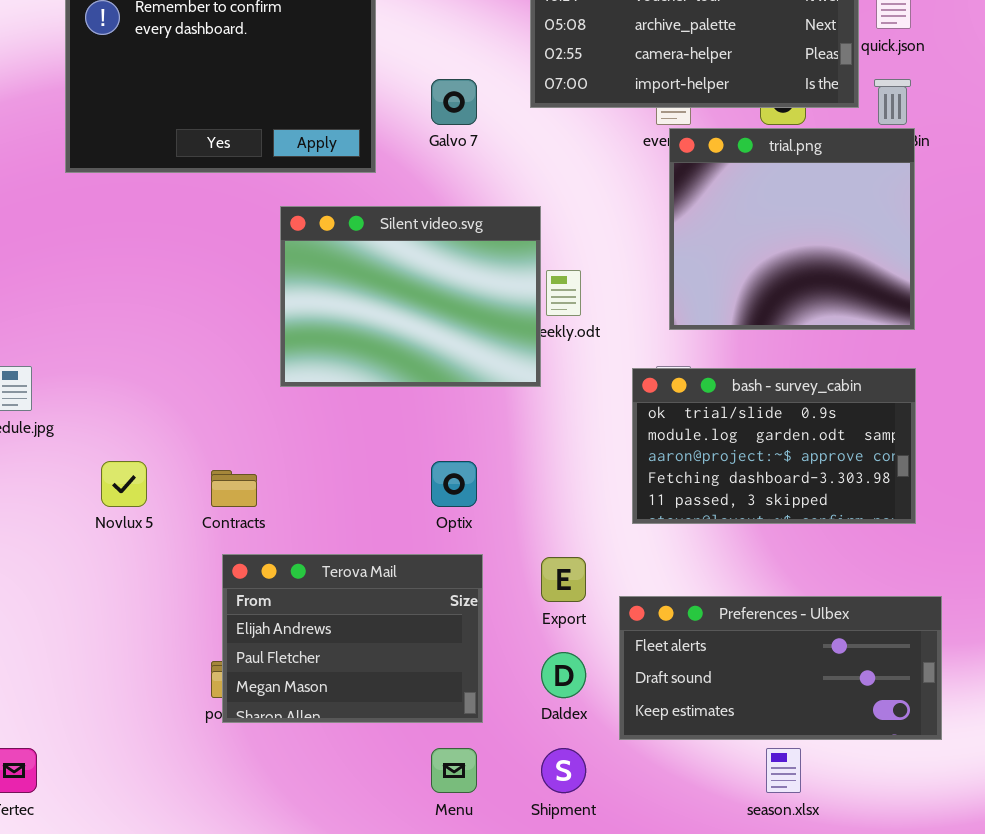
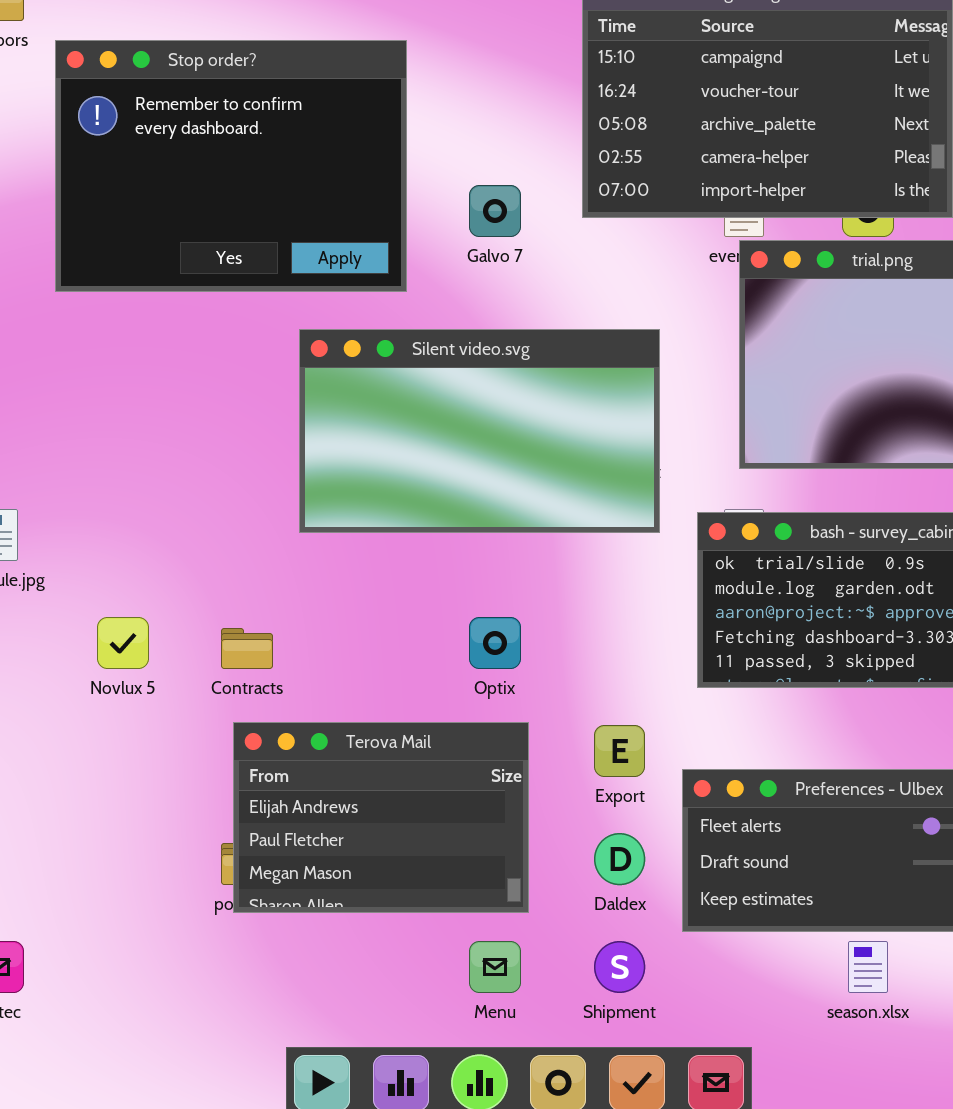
Silent video.svg: [280,206,541,387] -> [299,329,660,533], resized

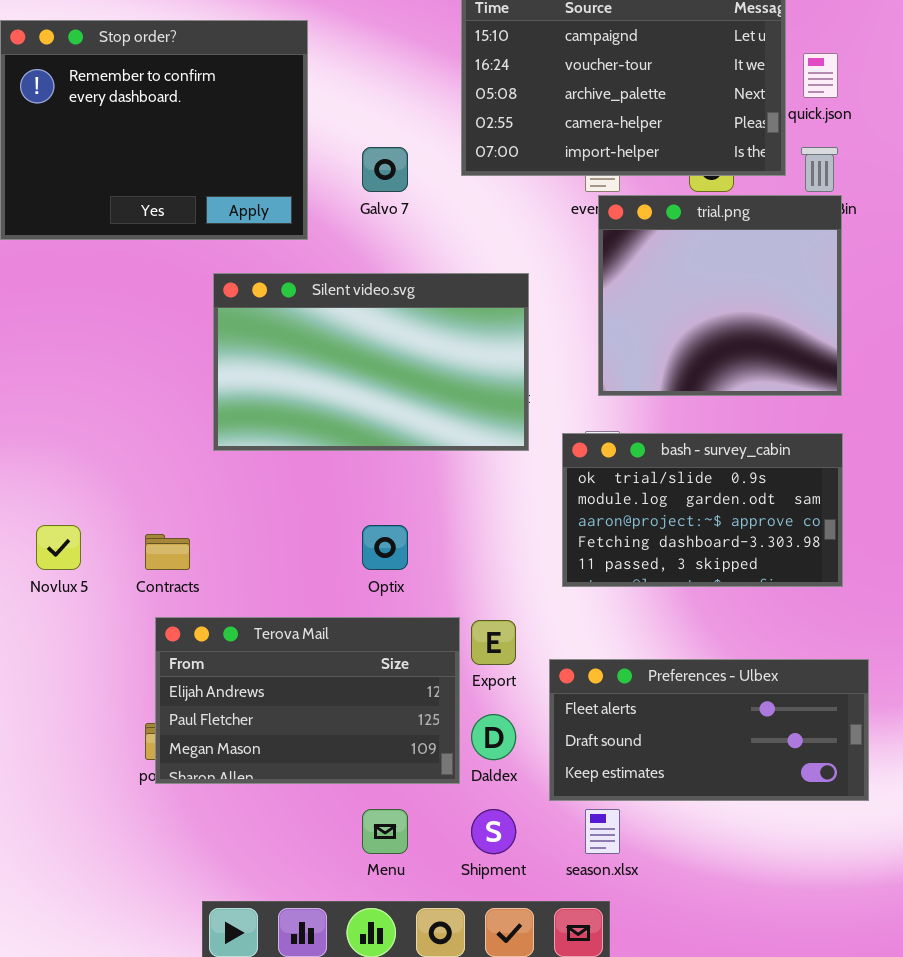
Terova Mail: [233,722,529,913] -> [155,617,460,784], resized
season.xlsx: [848,941,888,993] -> [585,809,620,854], moved

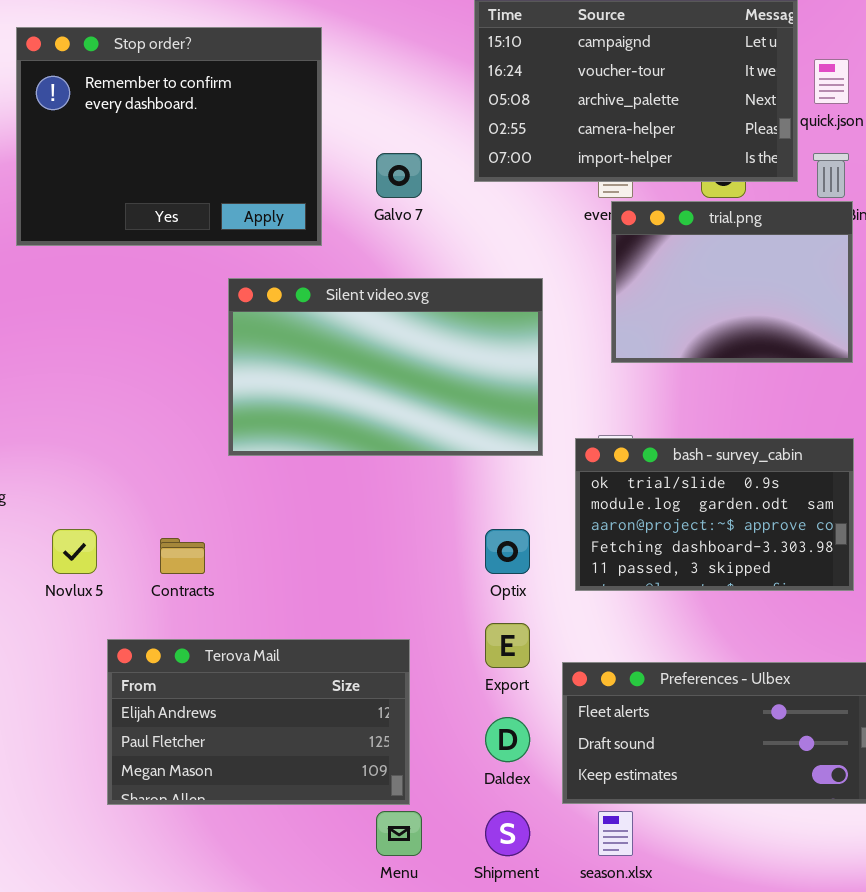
trial.png: [598,195,842,396] -> [611,201,853,363], resized
Optix: [362,525,408,570] -> [485,529,530,574], moved
Terova Mail: [155,617,460,784] -> [107,639,410,805], moved

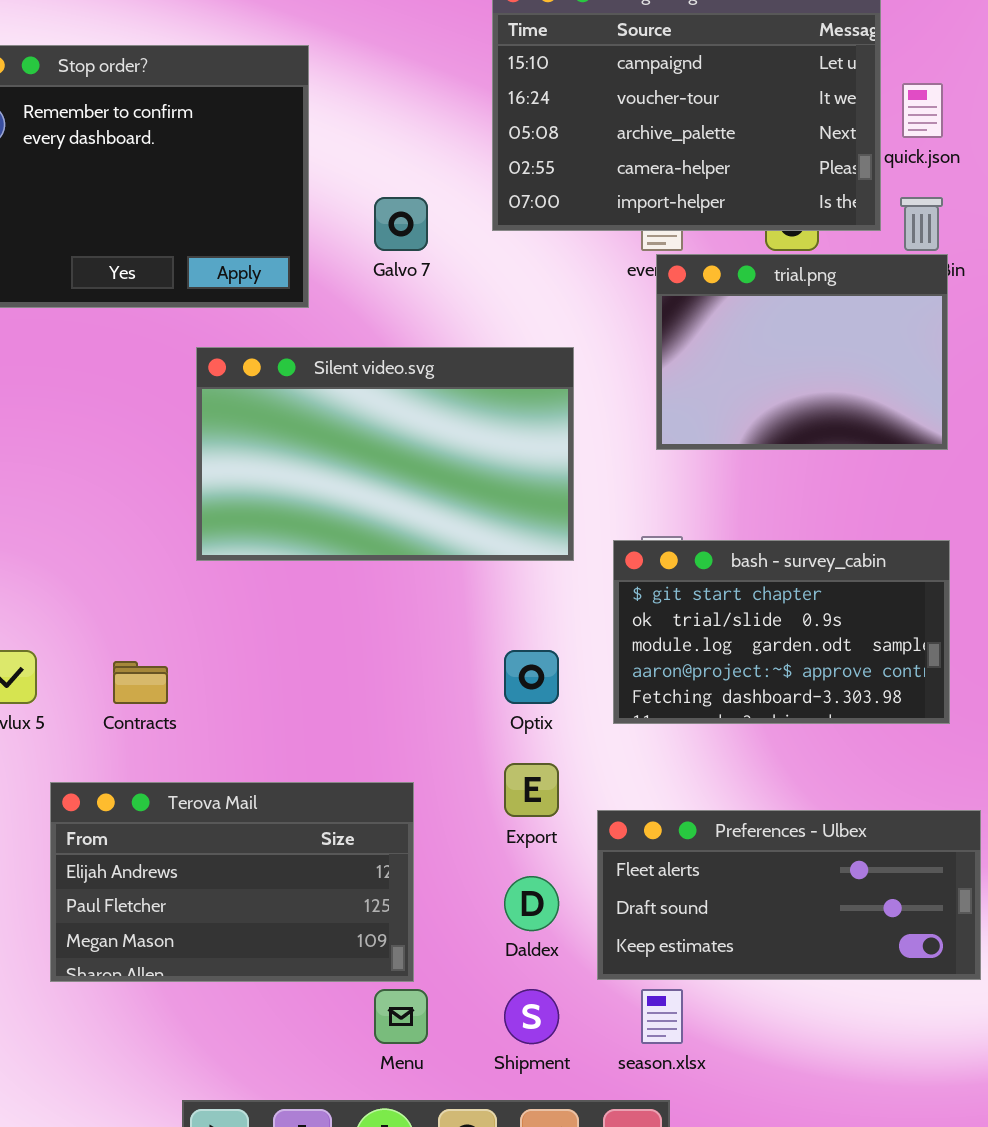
bash - survey_cabin: [575,438,854,591] -> [613,540,950,724], scrolled up 1 row

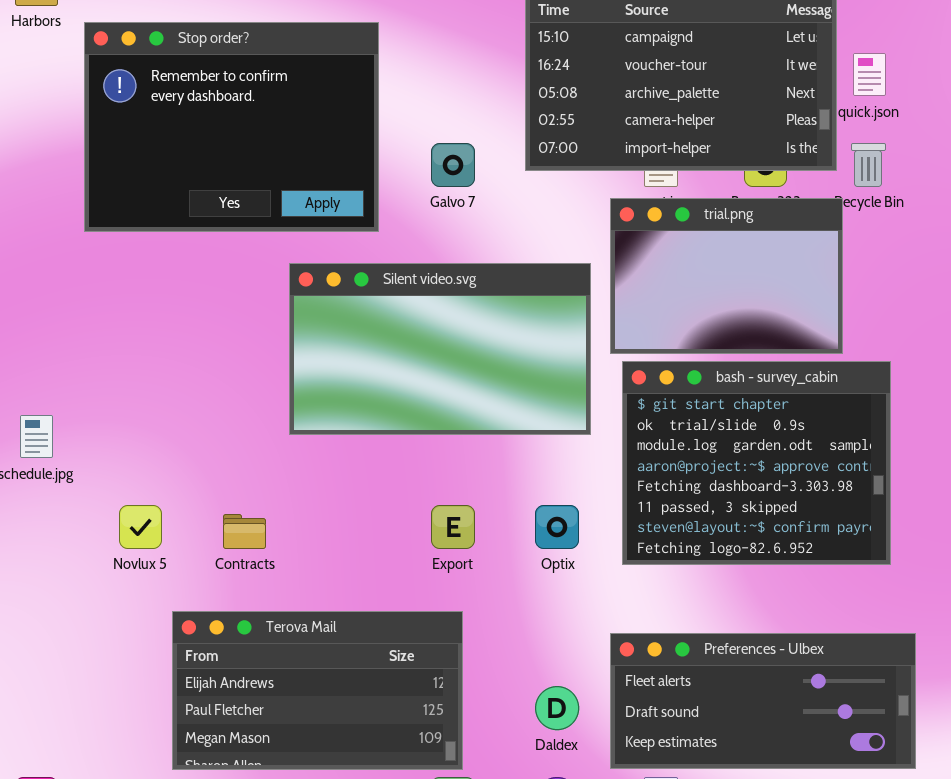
trial.png: [656,254,948,450] -> [610,198,843,354], moved
bash - survey_cabin: [613,540,950,724] -> [622,361,891,565], resized
Export: [504,763,559,817] -> [431,505,475,549], moved

